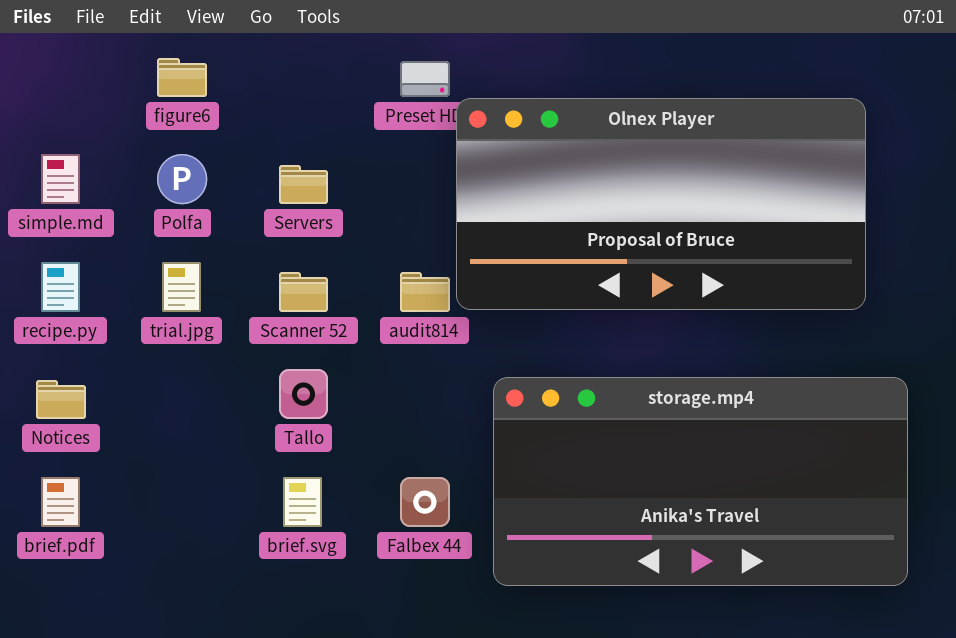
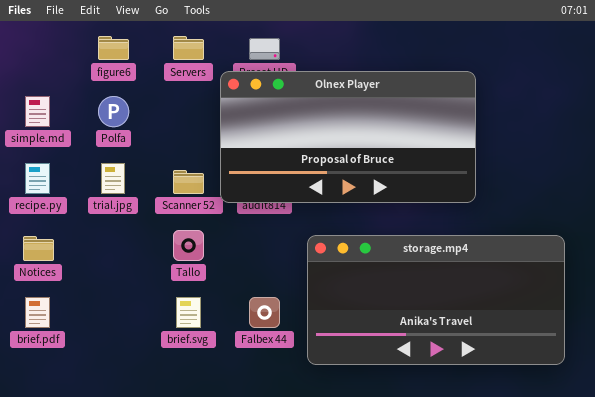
Olnex Player: [456,98,866,310] -> [220,71,476,203], moved
Servers: [279,165,328,204] -> [173,36,204,60], moved

